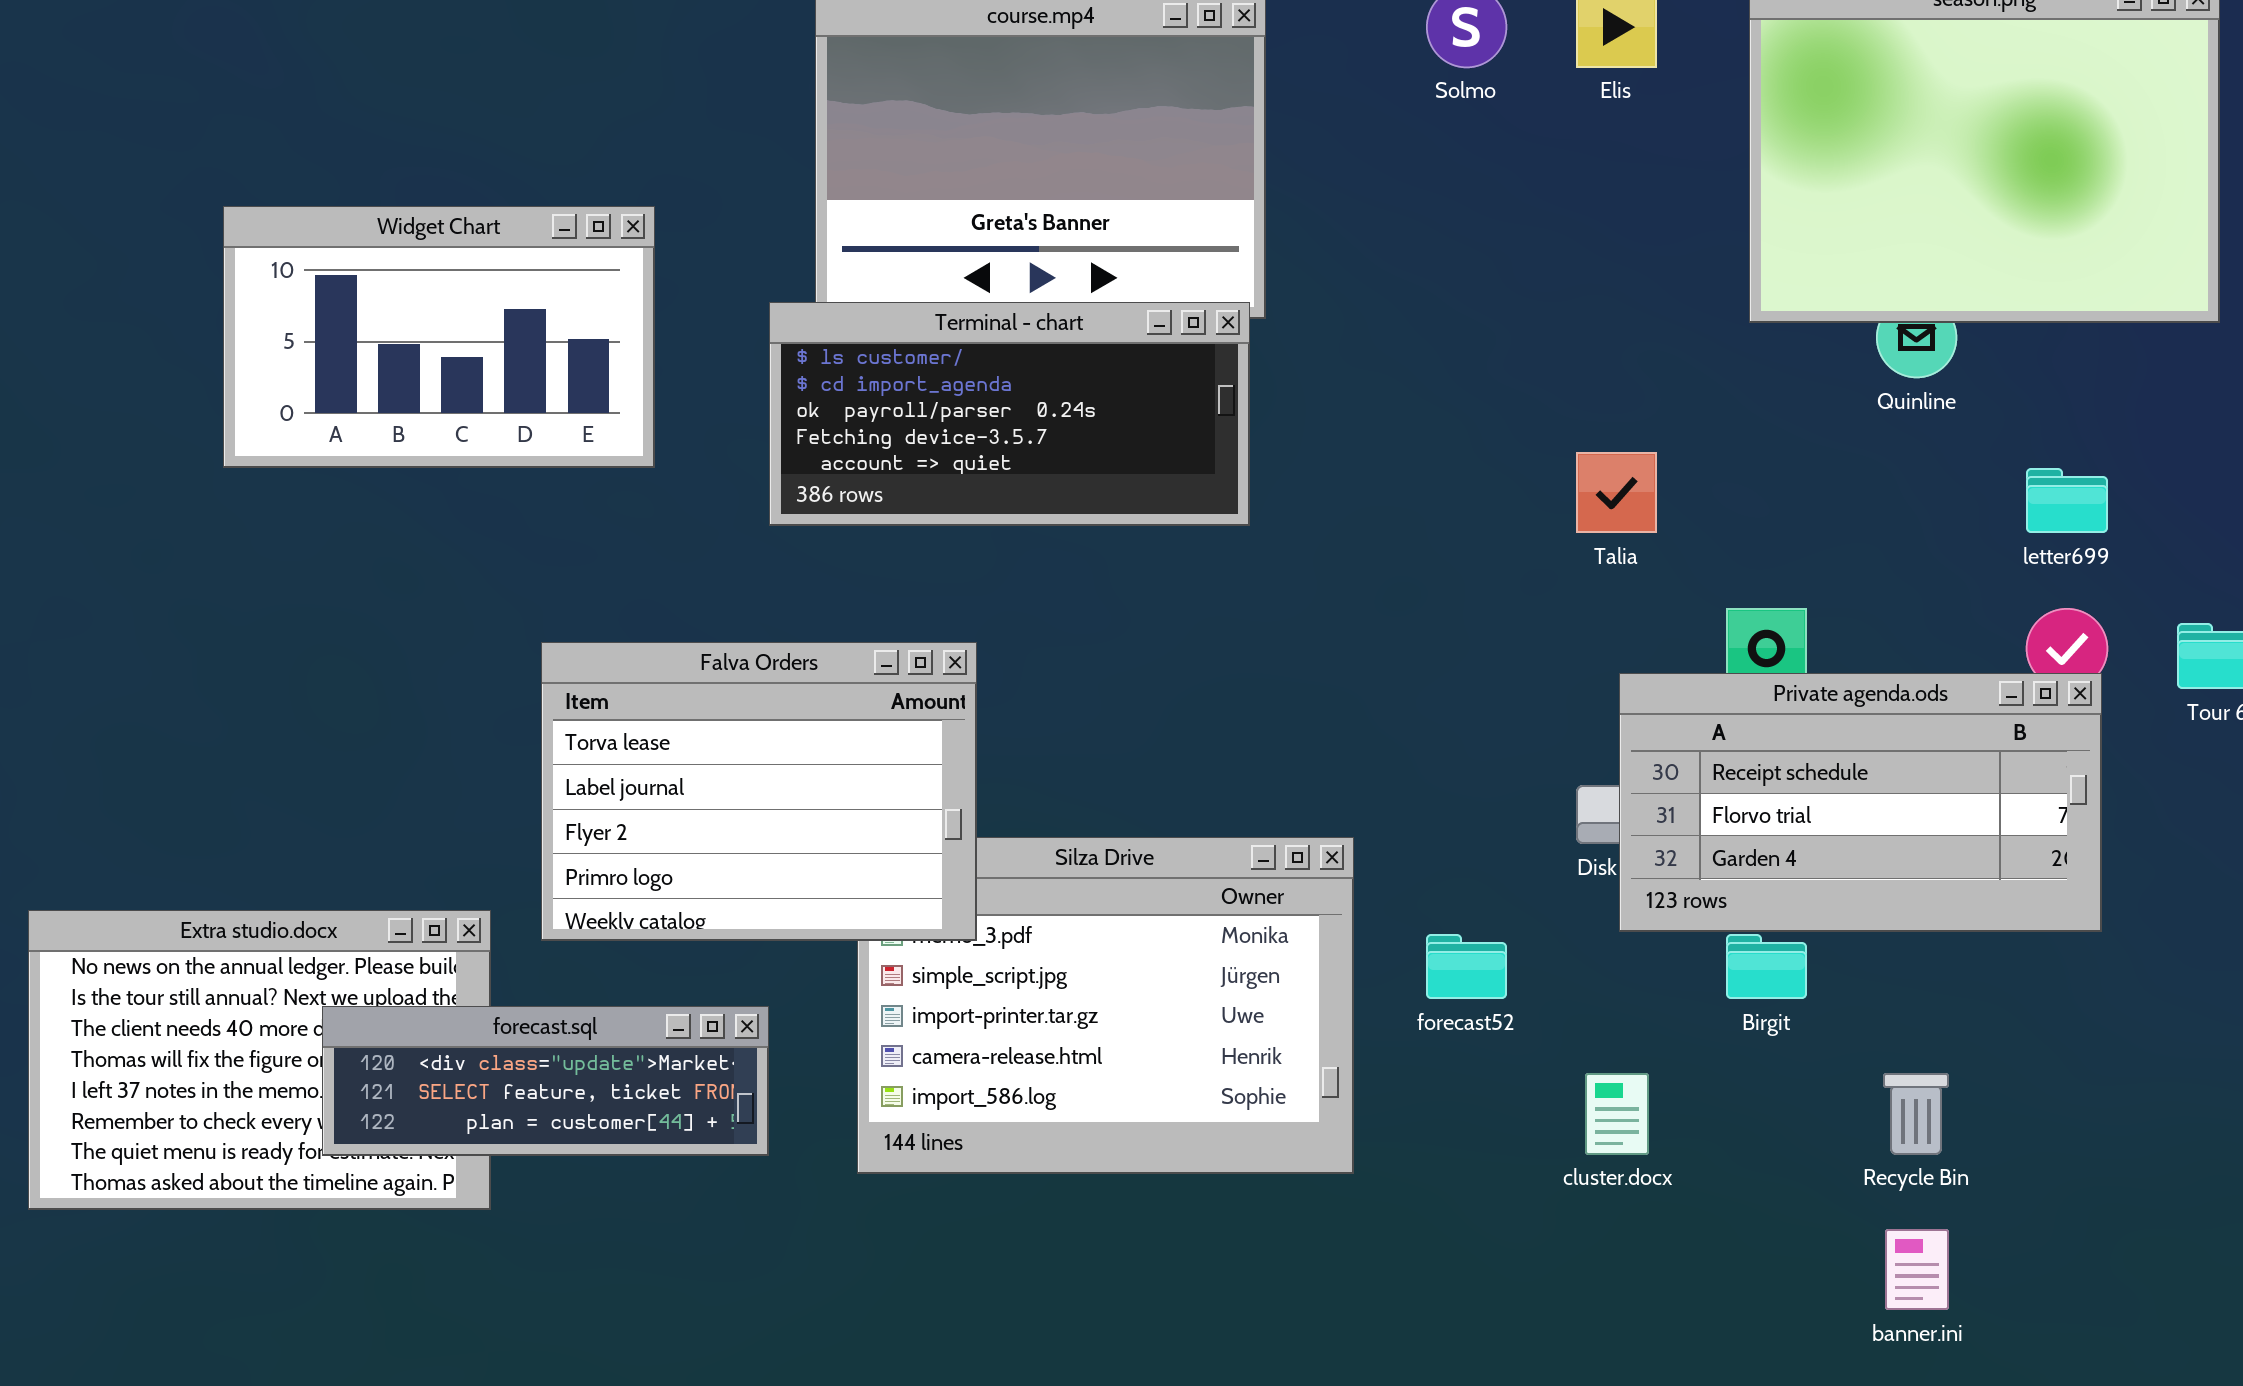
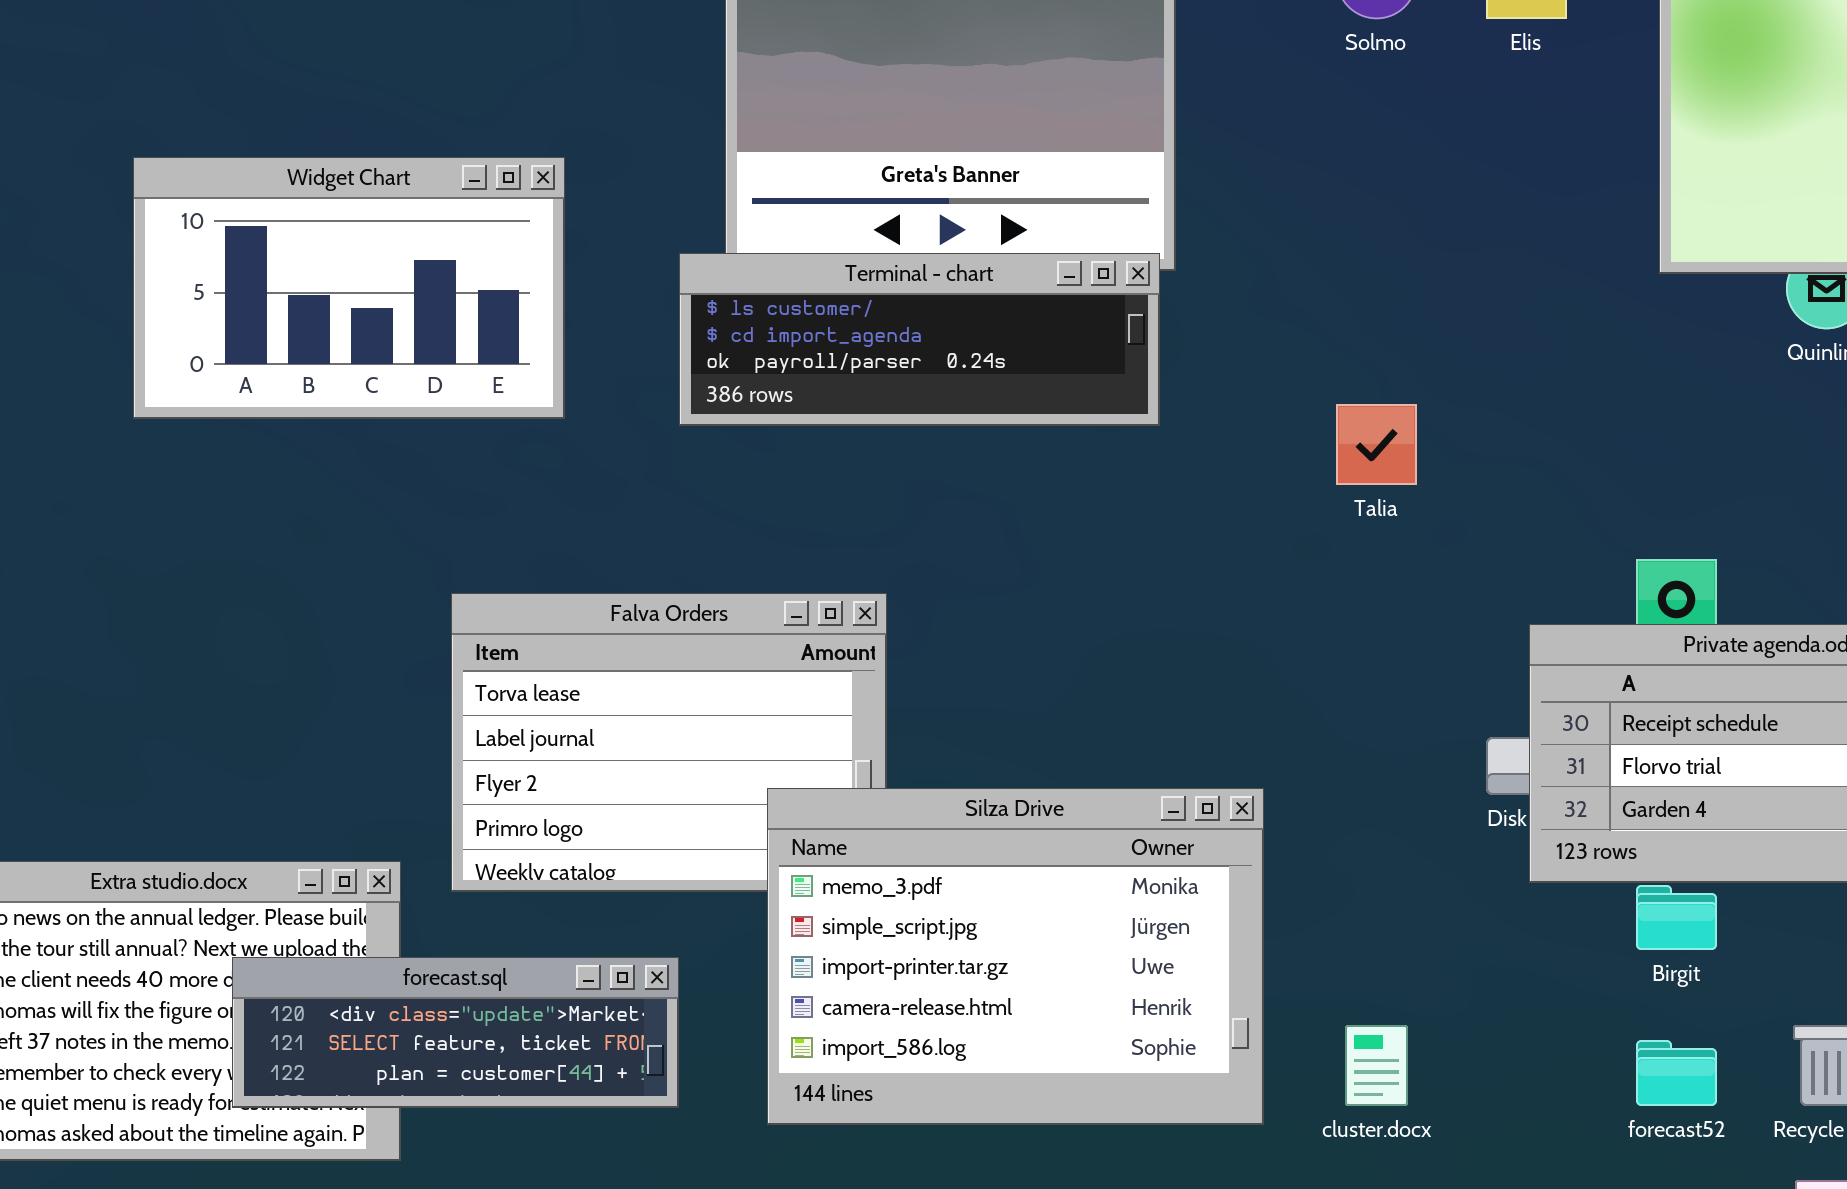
Terminal - chart: [769,302,1250,526] -> [679,253,1160,426], resized
Talia: [1576,452,1657,533] -> [1336,404,1417,485], moved
Silza Drive: [857,837,1354,1174] -> [767,788,1264,1125], raised
forecast52: [1426,934,1507,999] -> [1636,1040,1717,1106], moved
cluster.docx: [1585,1073,1649,1155] -> [1345,1025,1408,1106], moved

